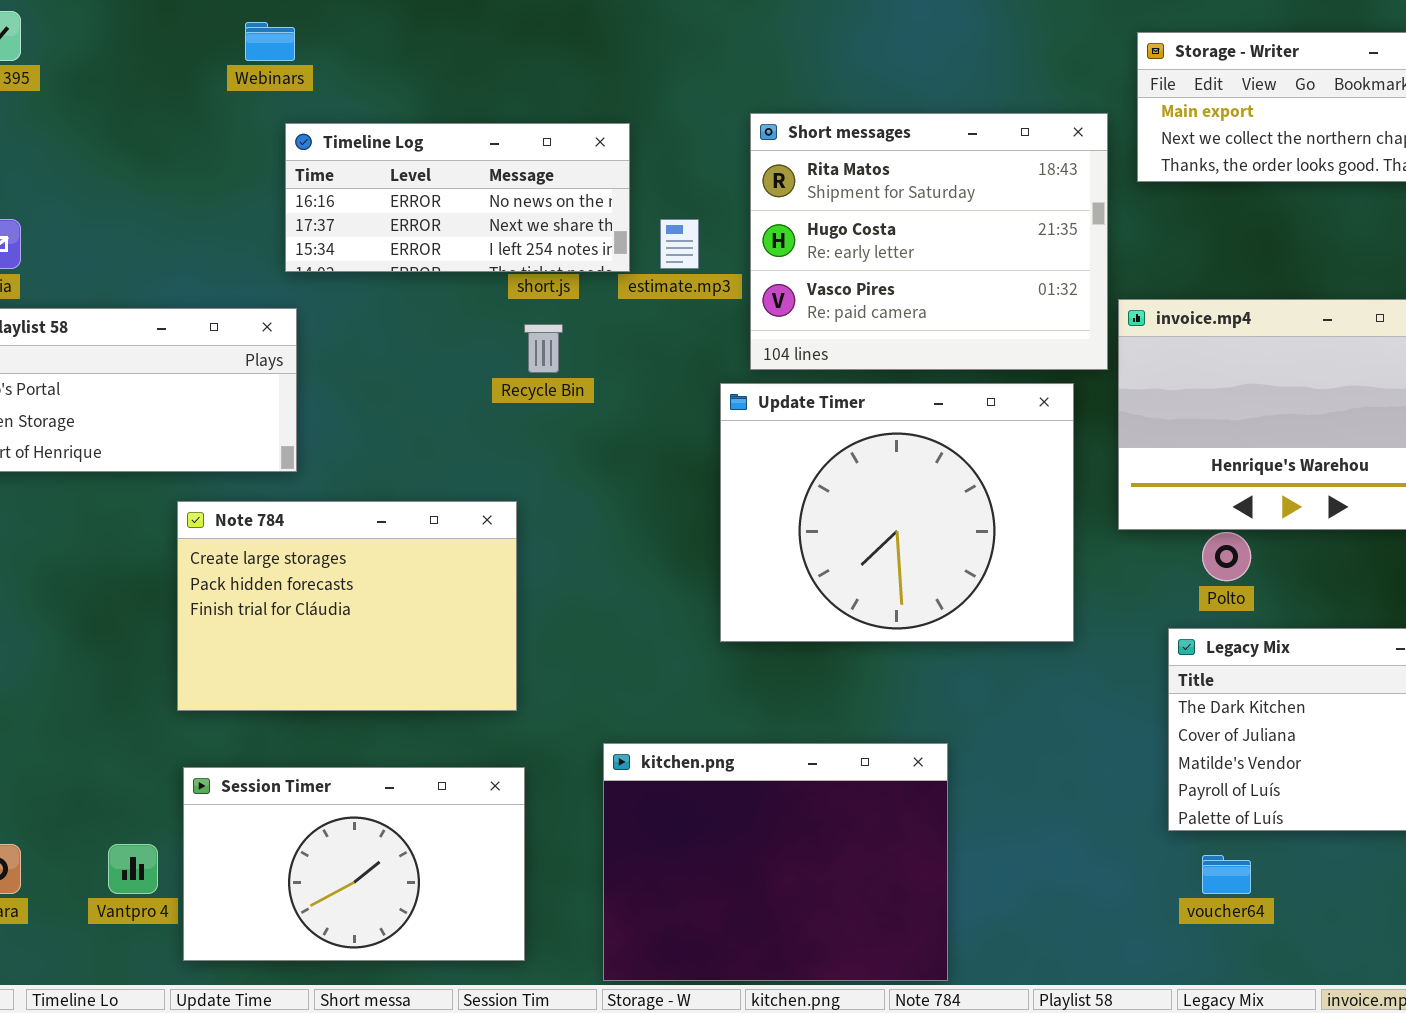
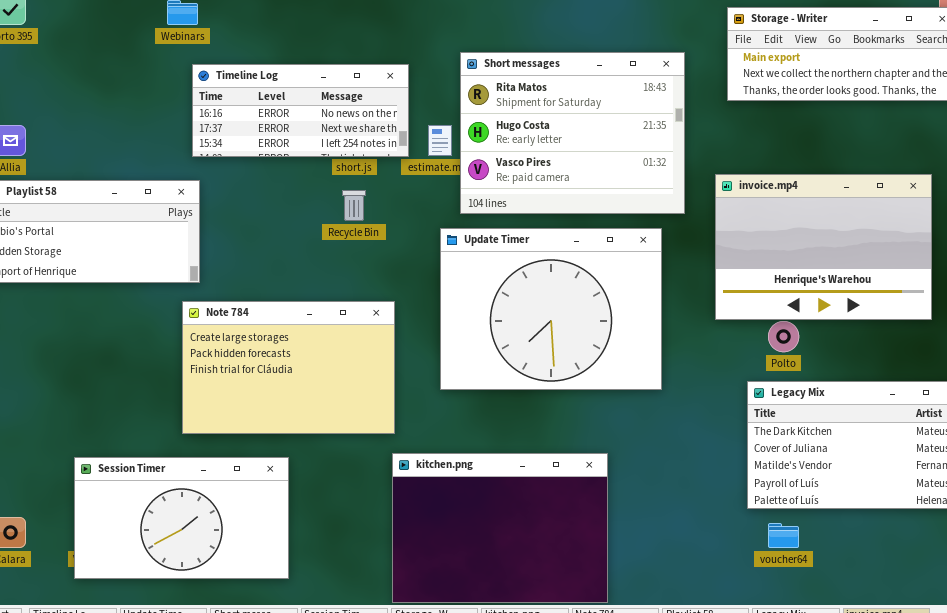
Short messages: [750,113,1108,370] -> [460,52,685,214], moved
Update Timer: [720,383,1074,642] -> [440,228,662,390], moved
Note 784: [177,501,517,711] -> [182,301,395,434], moved
Session Timer: [183,767,525,961] -> [74,457,289,579], moved

